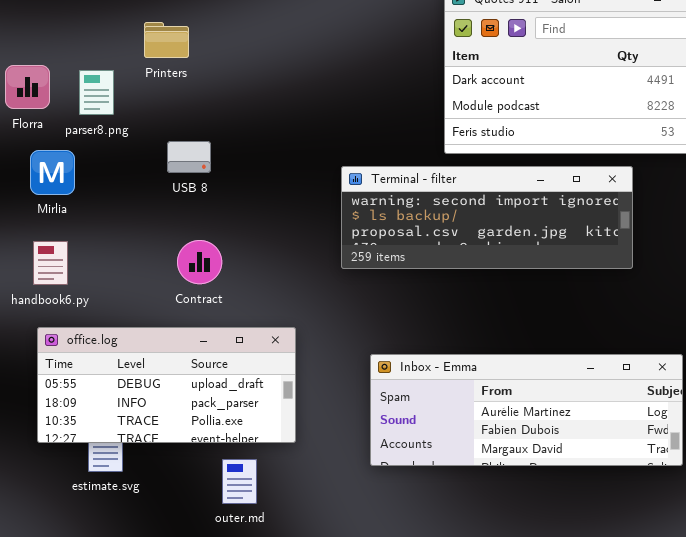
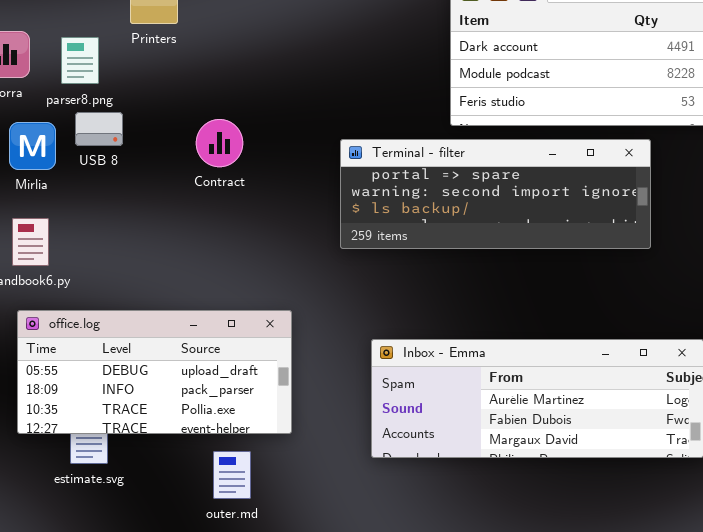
USB 8: [167,141,211,173] -> [75,112,123,146], moved
Terminal - filter: [341,166,633,269] -> [340,139,651,249], scrolled up 1 row
Contract: [177,240,222,284] -> [196,119,243,167], moved

